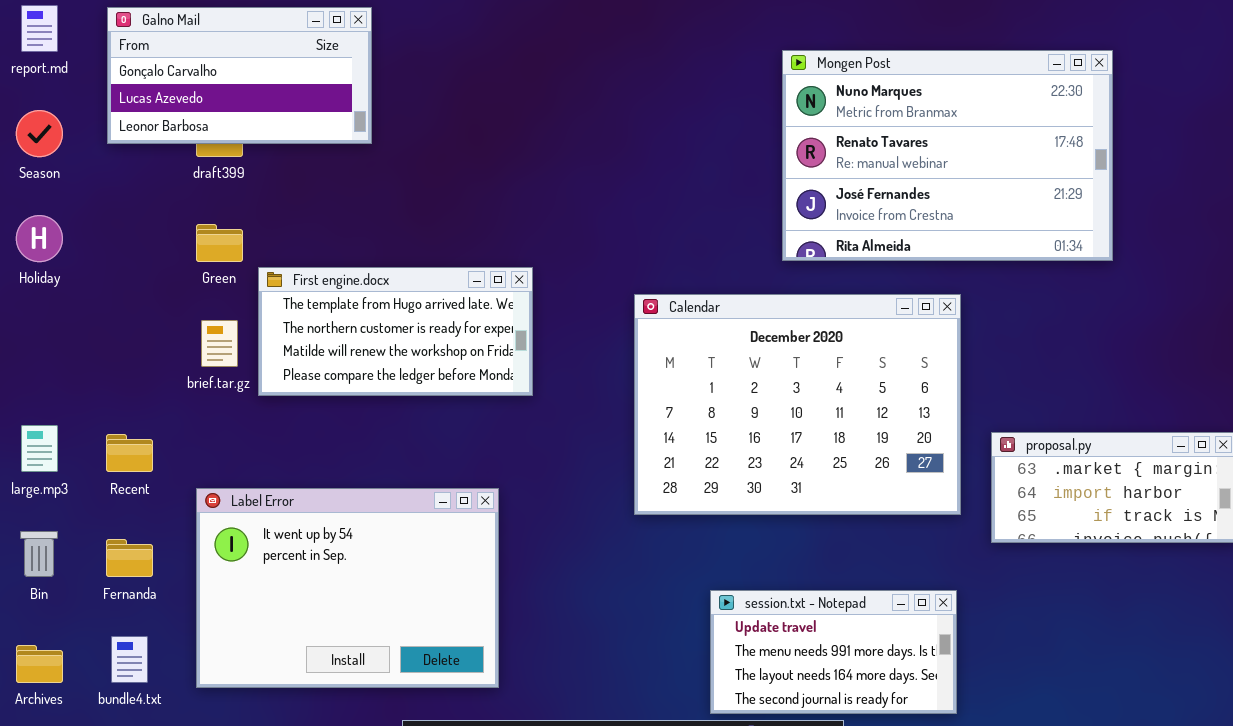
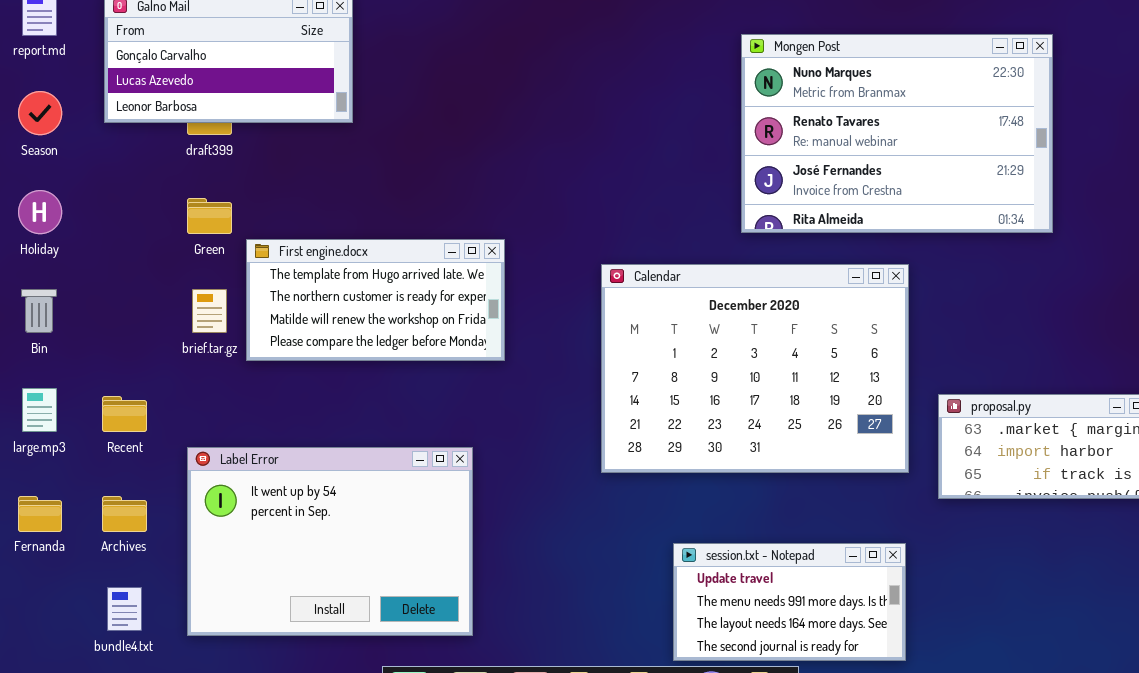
Bin: [20,531,58,577] -> [21,289,57,333], moved
Fernanda: [106,539,153,577] -> [18,496,62,532], moved
Archives: [16,645,63,683] -> [102,496,147,532], moved

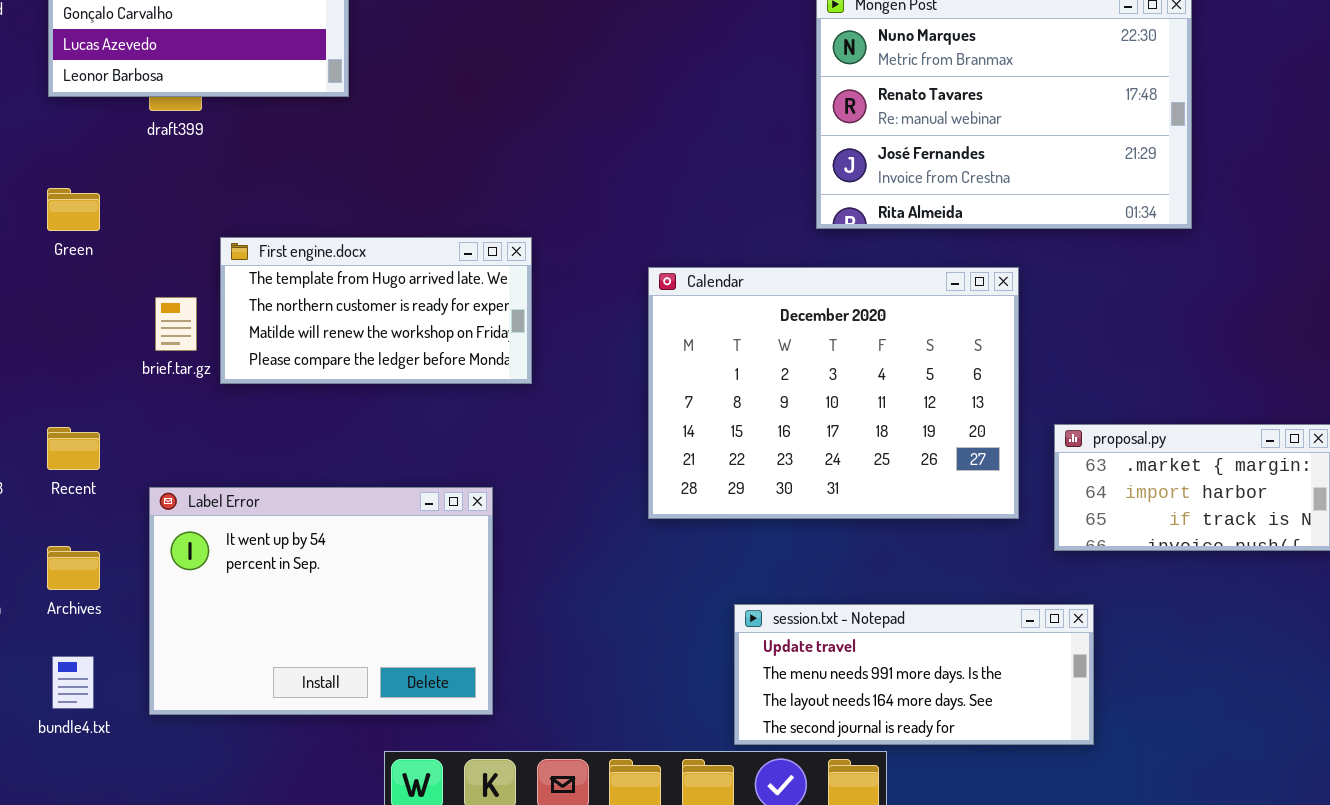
Green: [187,198,232,234] -> [47,188,100,231], moved
session.txt - Notepad: [673,543,906,661] -> [734,604,1094,745], resized

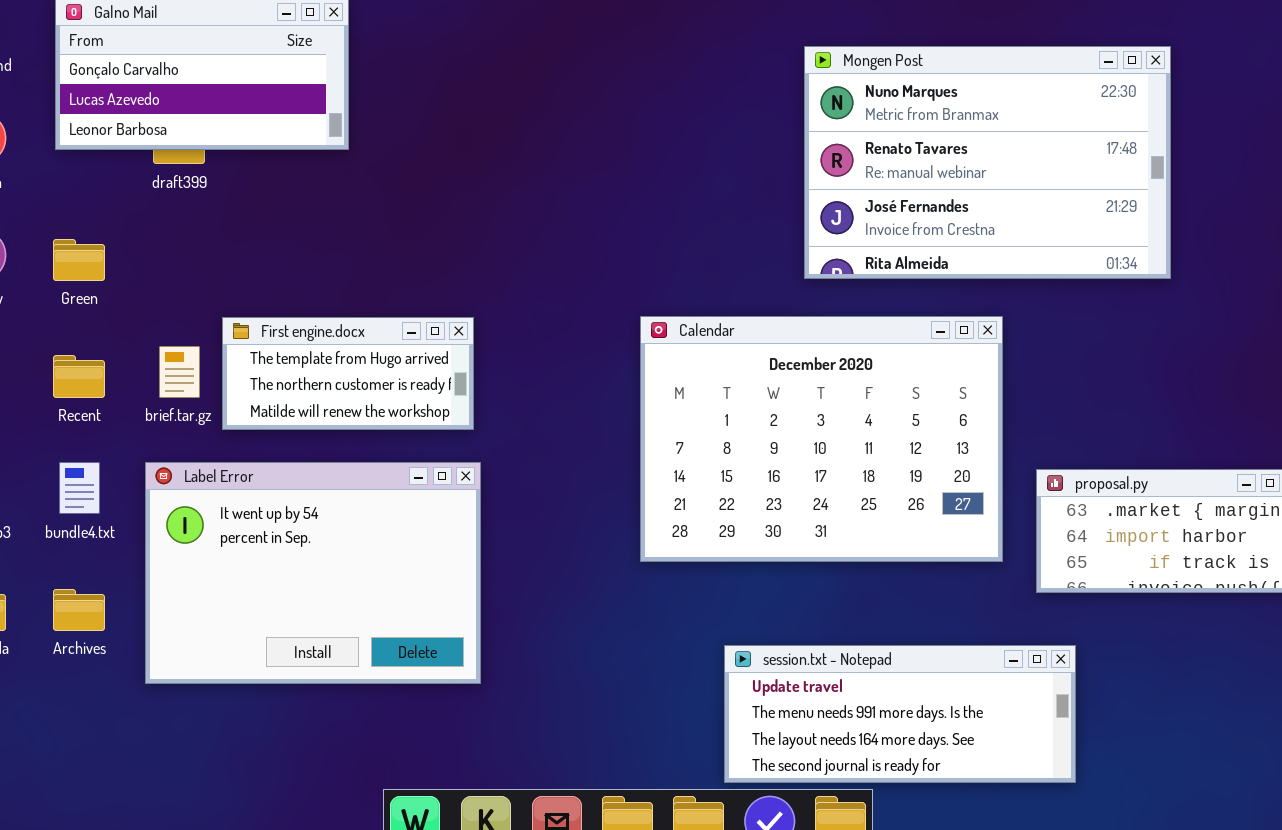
First engine.docx: [220,237,532,384] -> [222,317,474,430], resized
Recent: [47,427,100,470] -> [53,355,105,398], moved
Label Error: [149,487,493,715] -> [145,462,481,684], moved
bundle4.txt: [52,656,94,709] -> [59,462,100,514], moved

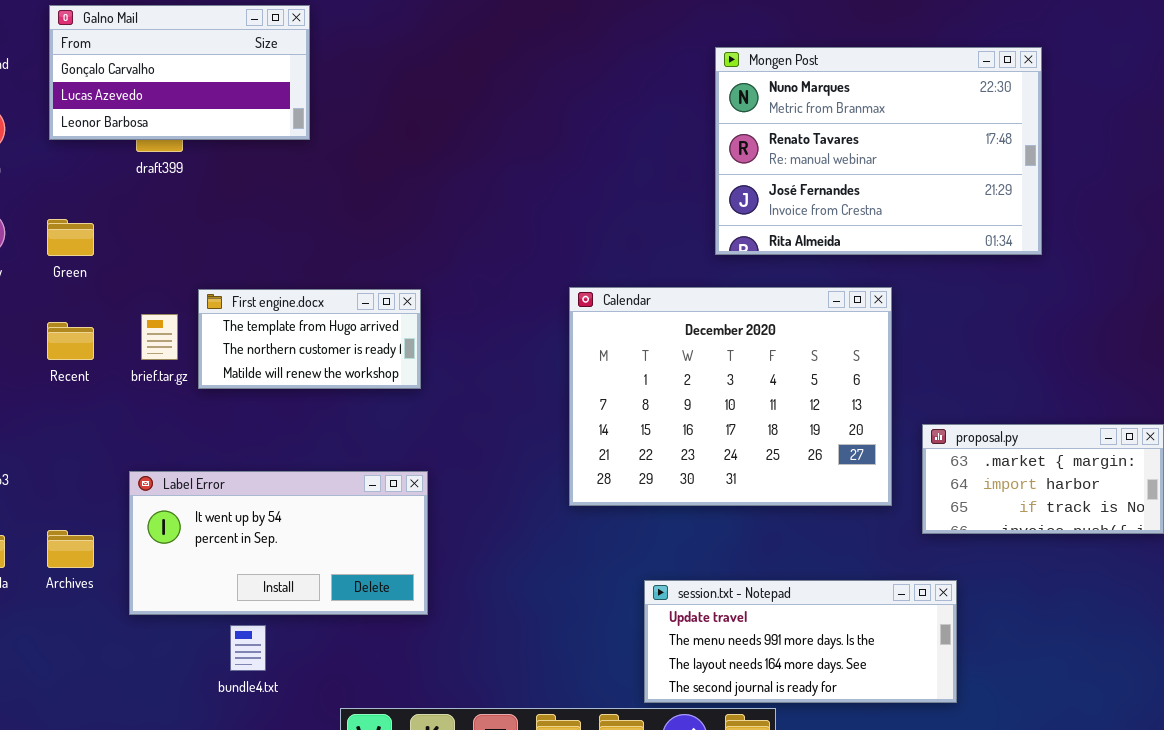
bundle4.txt: [59,462,100,514] -> [230,625,266,671], moved
Label Error: [145,462,481,684] -> [129,471,428,615], resized

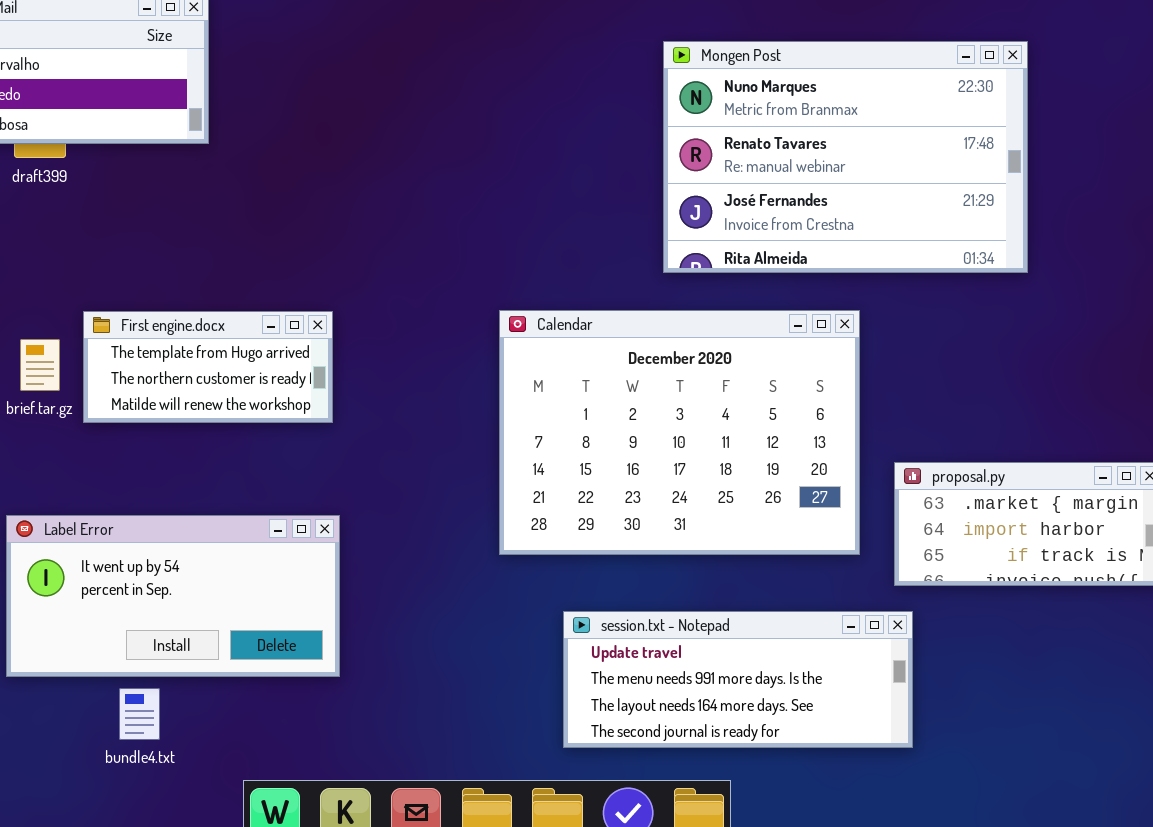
session.txt - Notepad: [644,580,957,703] -> [563,611,913,748], moved

